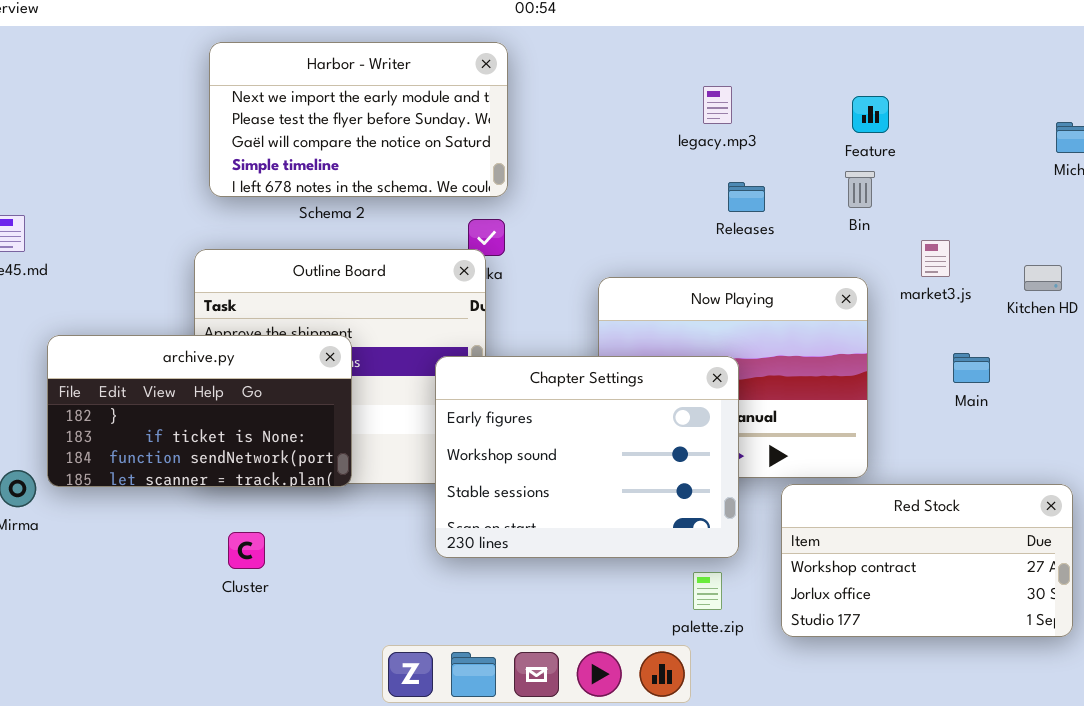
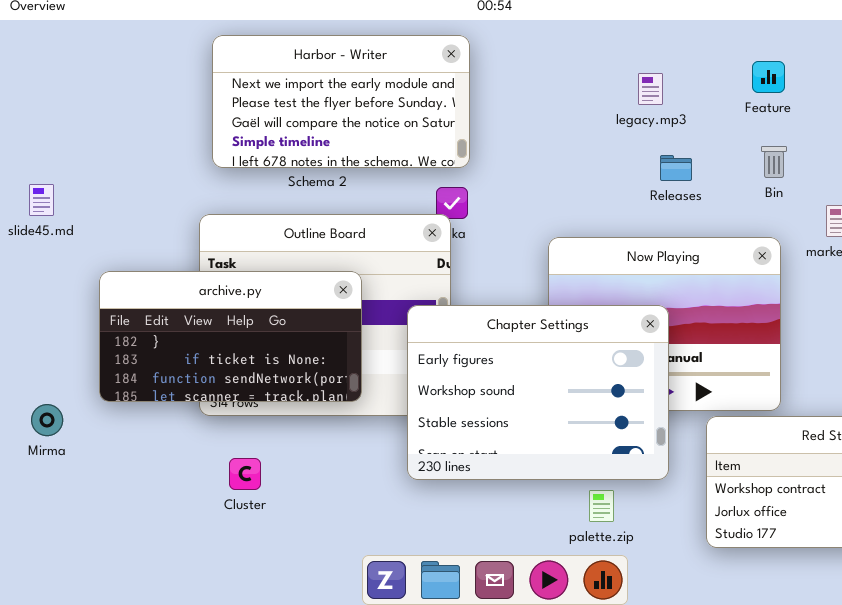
Feature: [852,96,889,133] -> [752,61,785,93], moved
archive.py: [47,335,352,487] -> [99,271,362,402], moved
palette.zip: [693,572,722,610] -> [589,490,614,522], moved

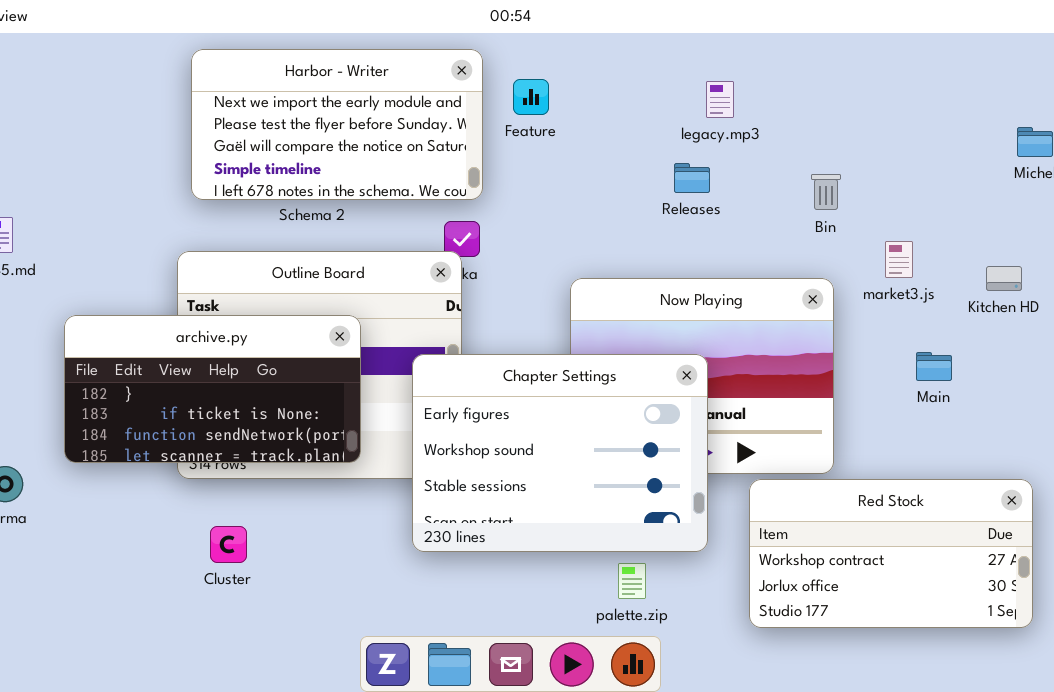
Feature: [752,61,785,93] -> [513,79,549,115], moved
legacy.mp3: [638,73,663,105] -> [706,81,734,118], moved
Releases: [660,155,692,181] -> [674,163,710,193], moved

